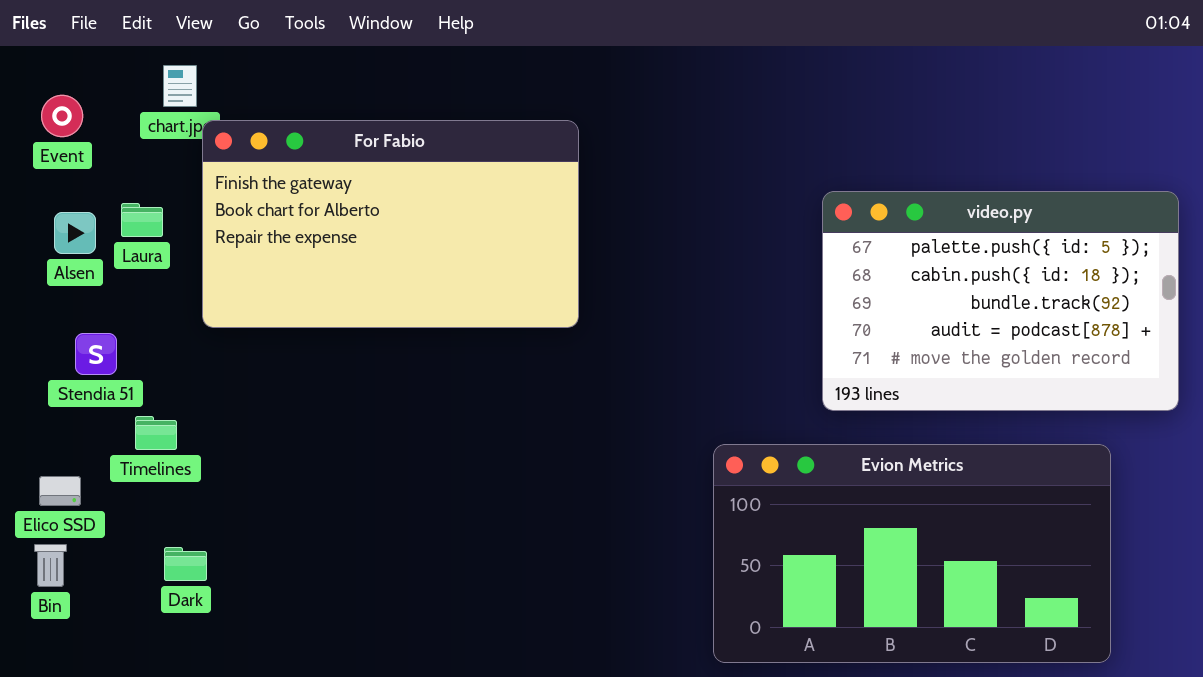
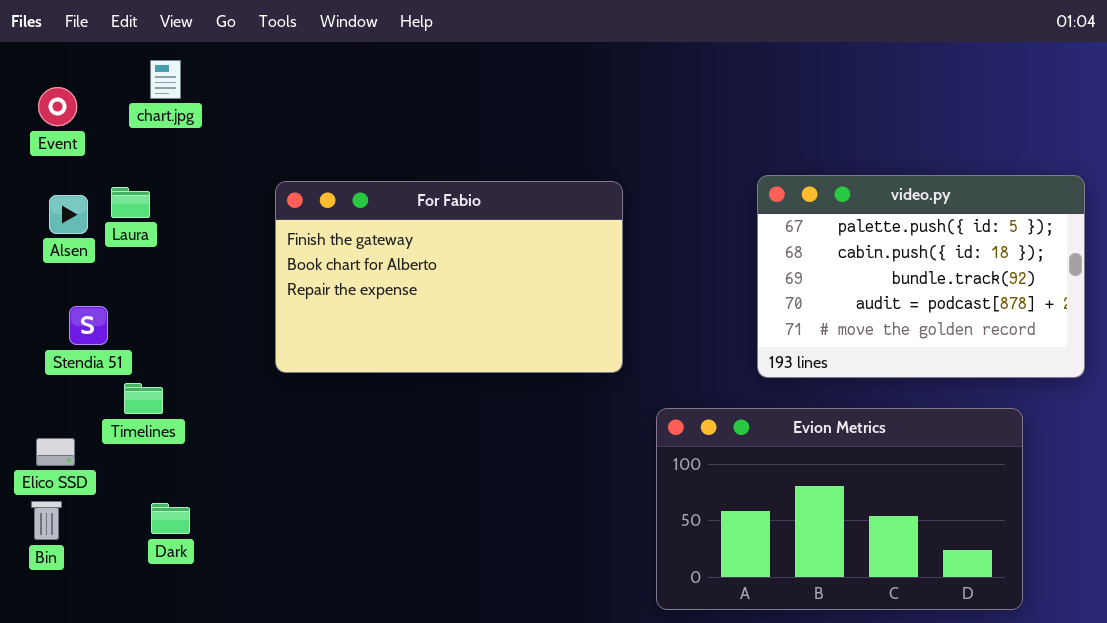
For Fabio: [202,120,579,328] -> [275,181,623,373], moved

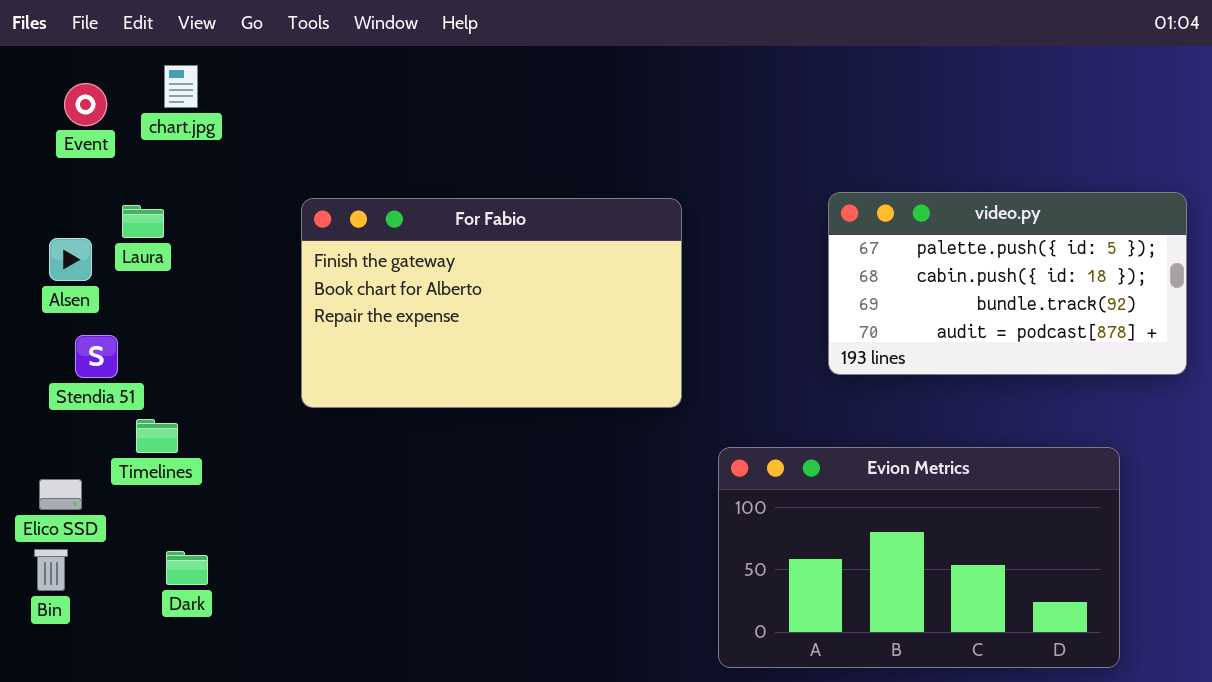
Event: [38,87,77,126] -> [64,83,107,126], moved
video.py: [757,175,1085,378] -> [828,192,1187,375], resized
Alsen: [49,195,88,234] -> [49,238,92,281], moved

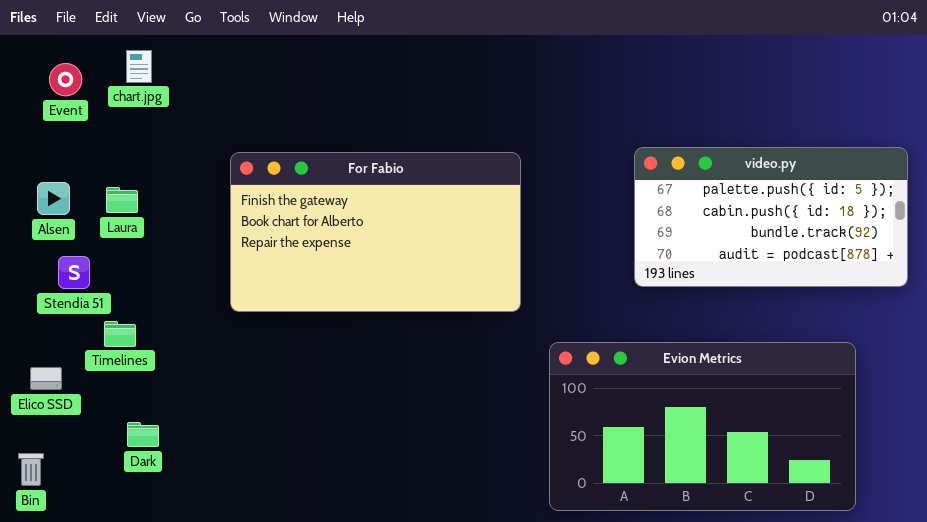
Laura: [122,205,164,238] -> [106,187,138,213], moved
Bin: [34,549,68,591] -> [18,453,44,486], moved

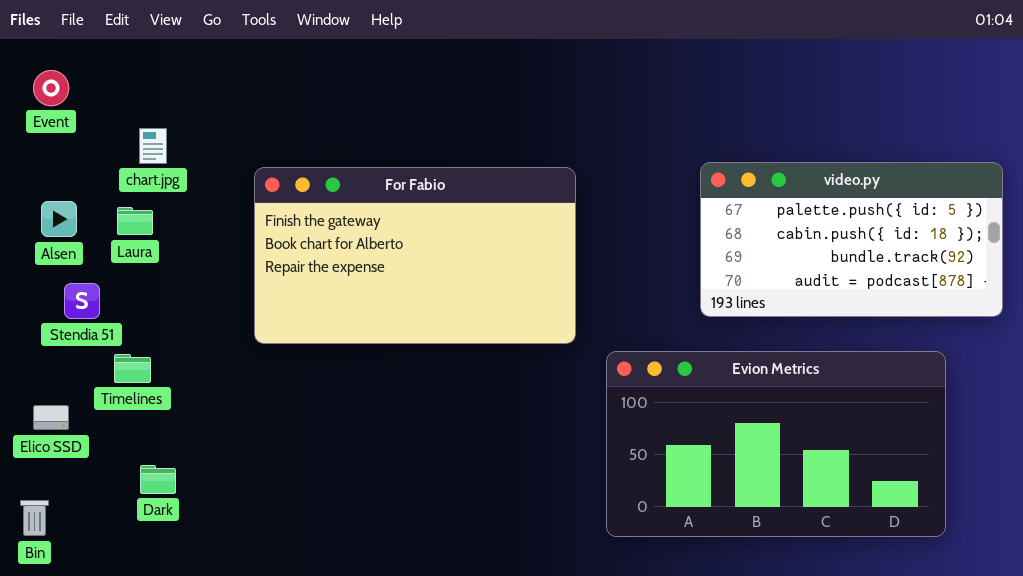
chart.jpg: [126,50,152,83] -> [139,128,167,164], moved
Event: [49,63,82,96] -> [33,70,69,106], moved
Evion Metrics: [549,342,856,511] -> [606,351,946,537], moved

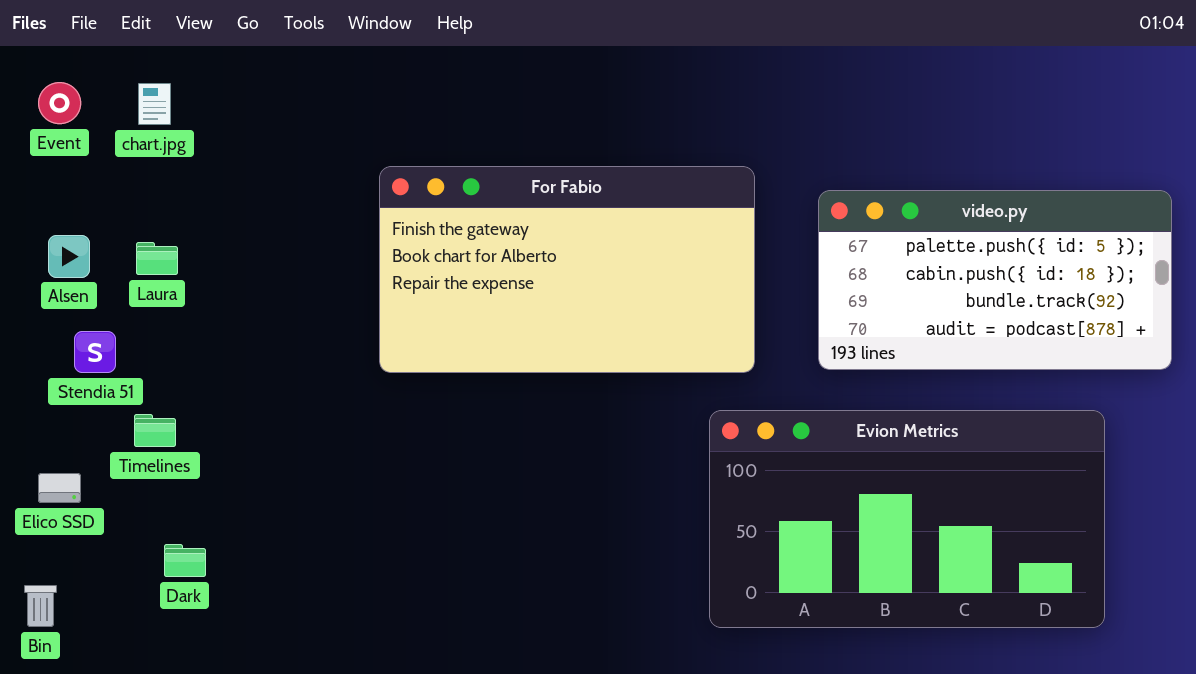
chart.jpg: [139,128,167,164] -> [138,83,171,125], moved
For Fabio: [254,167,576,344] -> [379,166,755,373], moved

